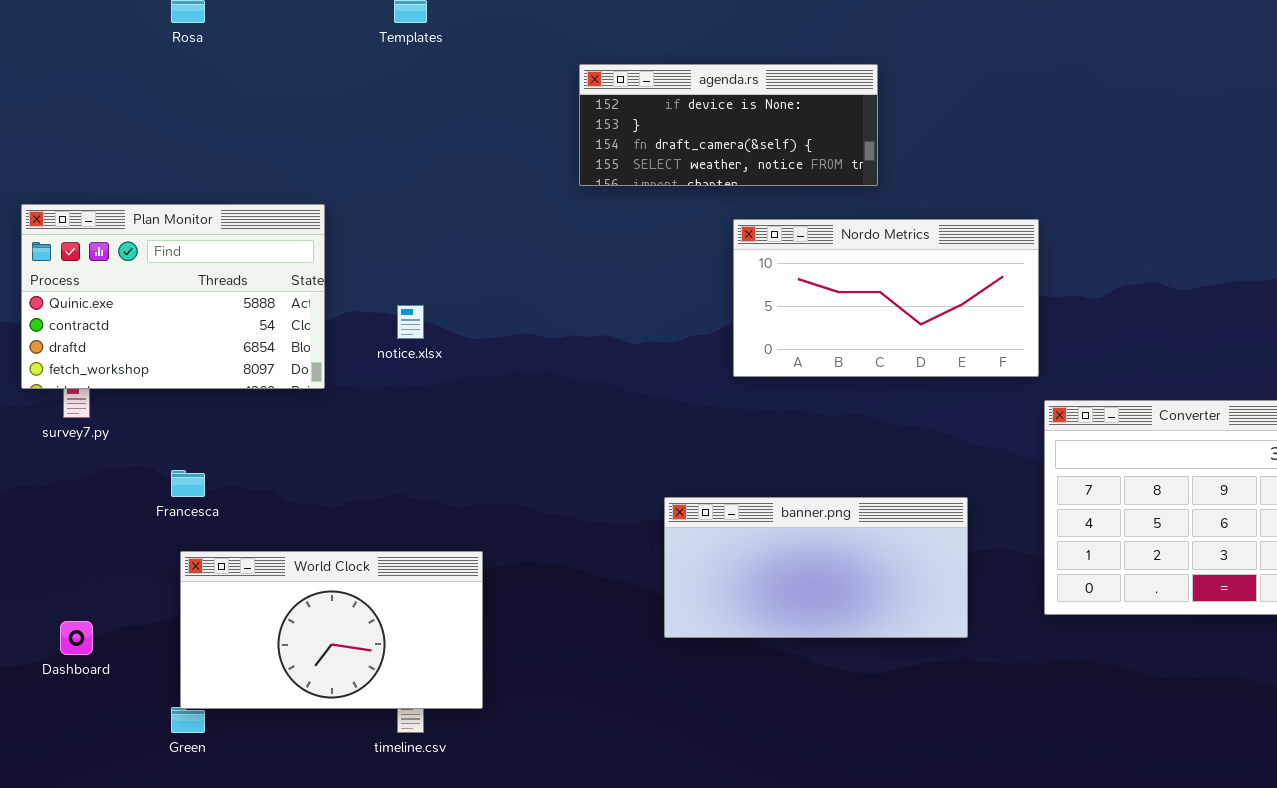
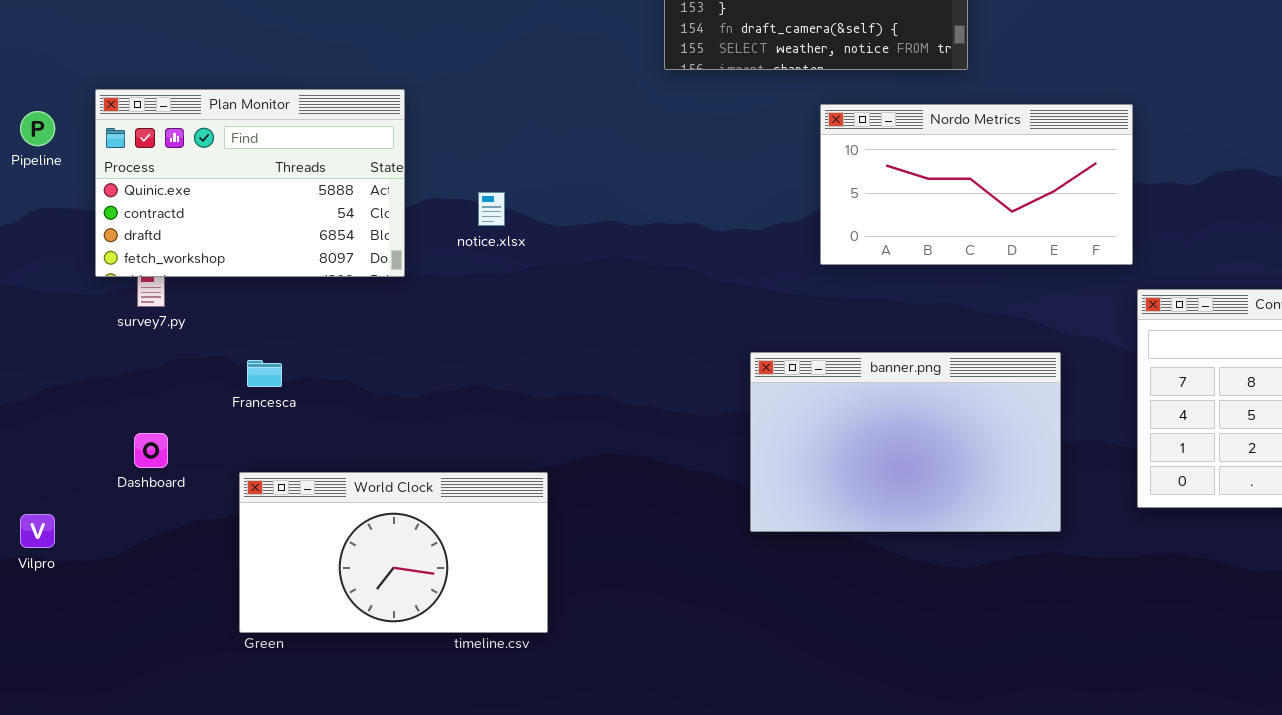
banner.png: [664,497,968,638] -> [750,352,1061,532], resized
World Clock: [180,551,483,709] -> [239,472,548,633], moved
Dashboard: [60,621,93,655] -> [134,433,168,468], moved

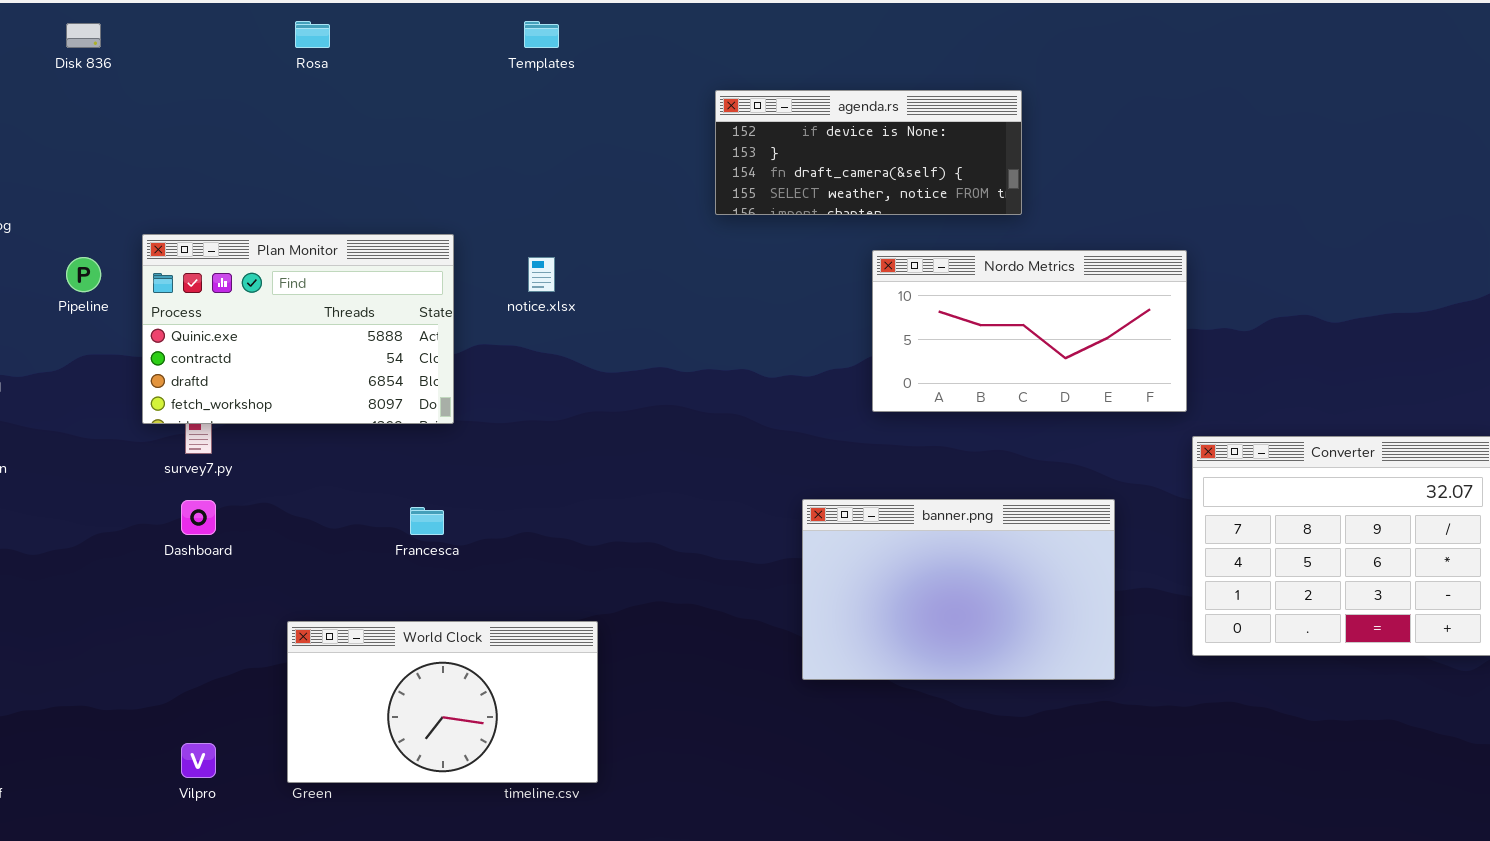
notice.xlsx: [478,192,505,226] -> [528,257,555,292], moved
Francesca: [247,360,282,387] -> [410,507,444,535], moved
Dashboard: [134,433,168,468] -> [181,500,216,535], moved
Vilpro: [20,514,55,548] -> [181,743,216,778], moved

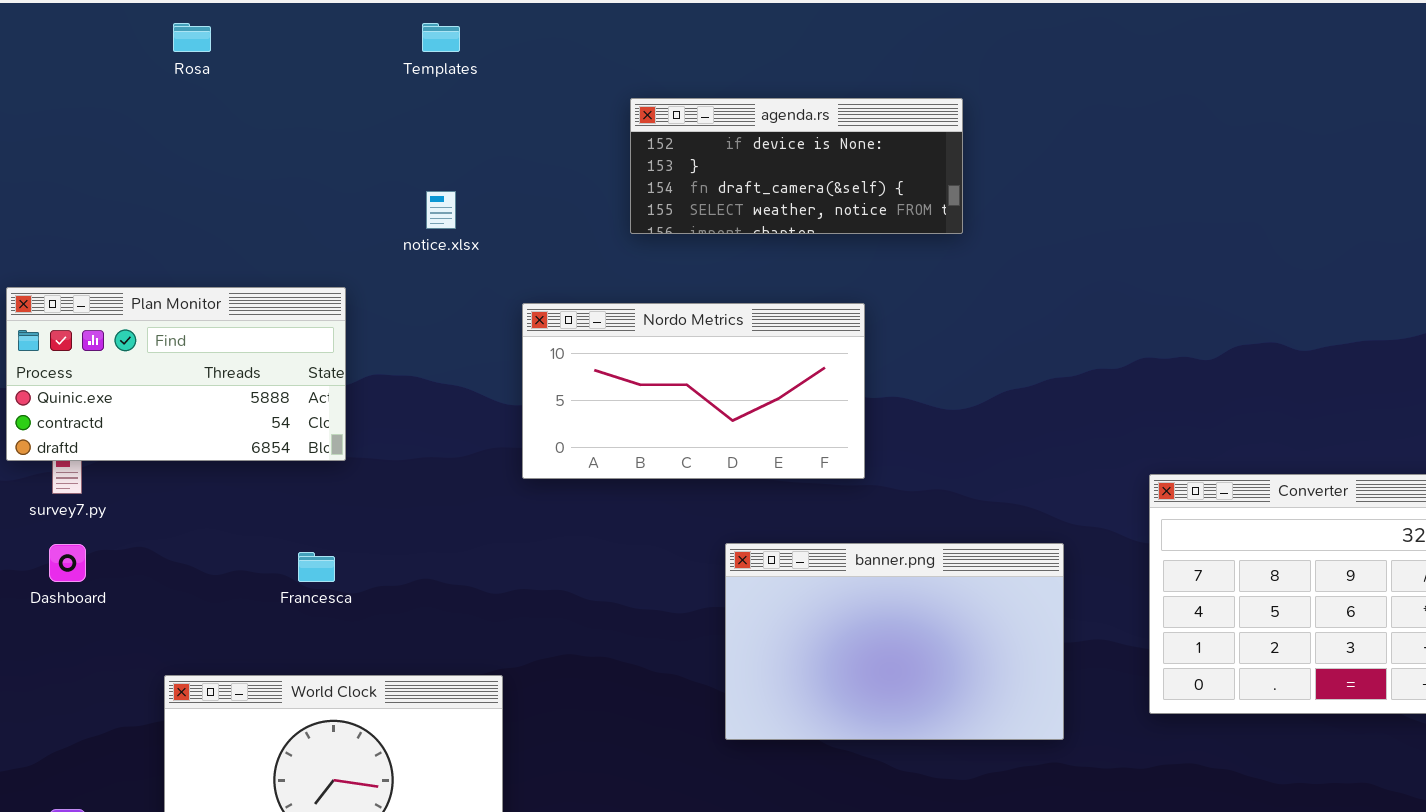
Plan Monitor: [142,234,454,424] -> [6,287,346,461], resized
Nordo Metrics: [872,250,1187,412] -> [522,303,865,479], moved
notice.xlsx: [528,257,555,292] -> [426,191,456,229], moved

